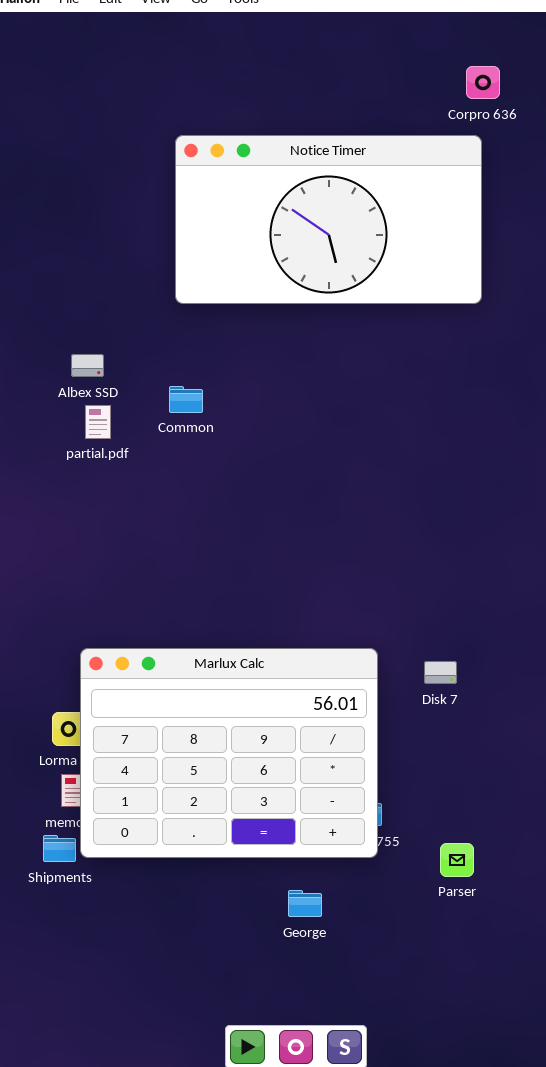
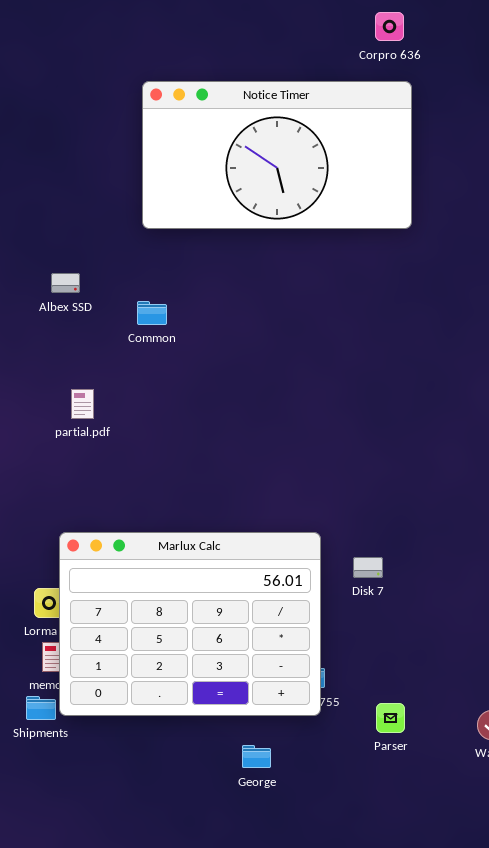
Corpro 636: [466,66,500,99] -> [375,12,404,41], moved
partial.pdf: [85,405,111,439] -> [71,389,94,419], moved
Disk 7: [424,661,457,684] -> [353,557,383,578], moved

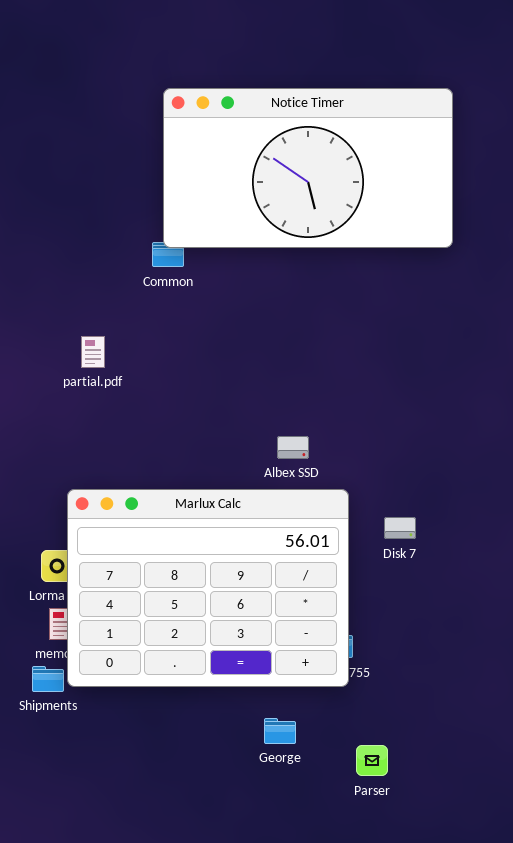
Notice Timer: [142,81,412,229] -> [163,88,453,248], moved
Albex SSD: [51,273,80,293] -> [277,436,309,459], moved
Parser: [376,703,405,733] -> [356,745,388,776], moved

